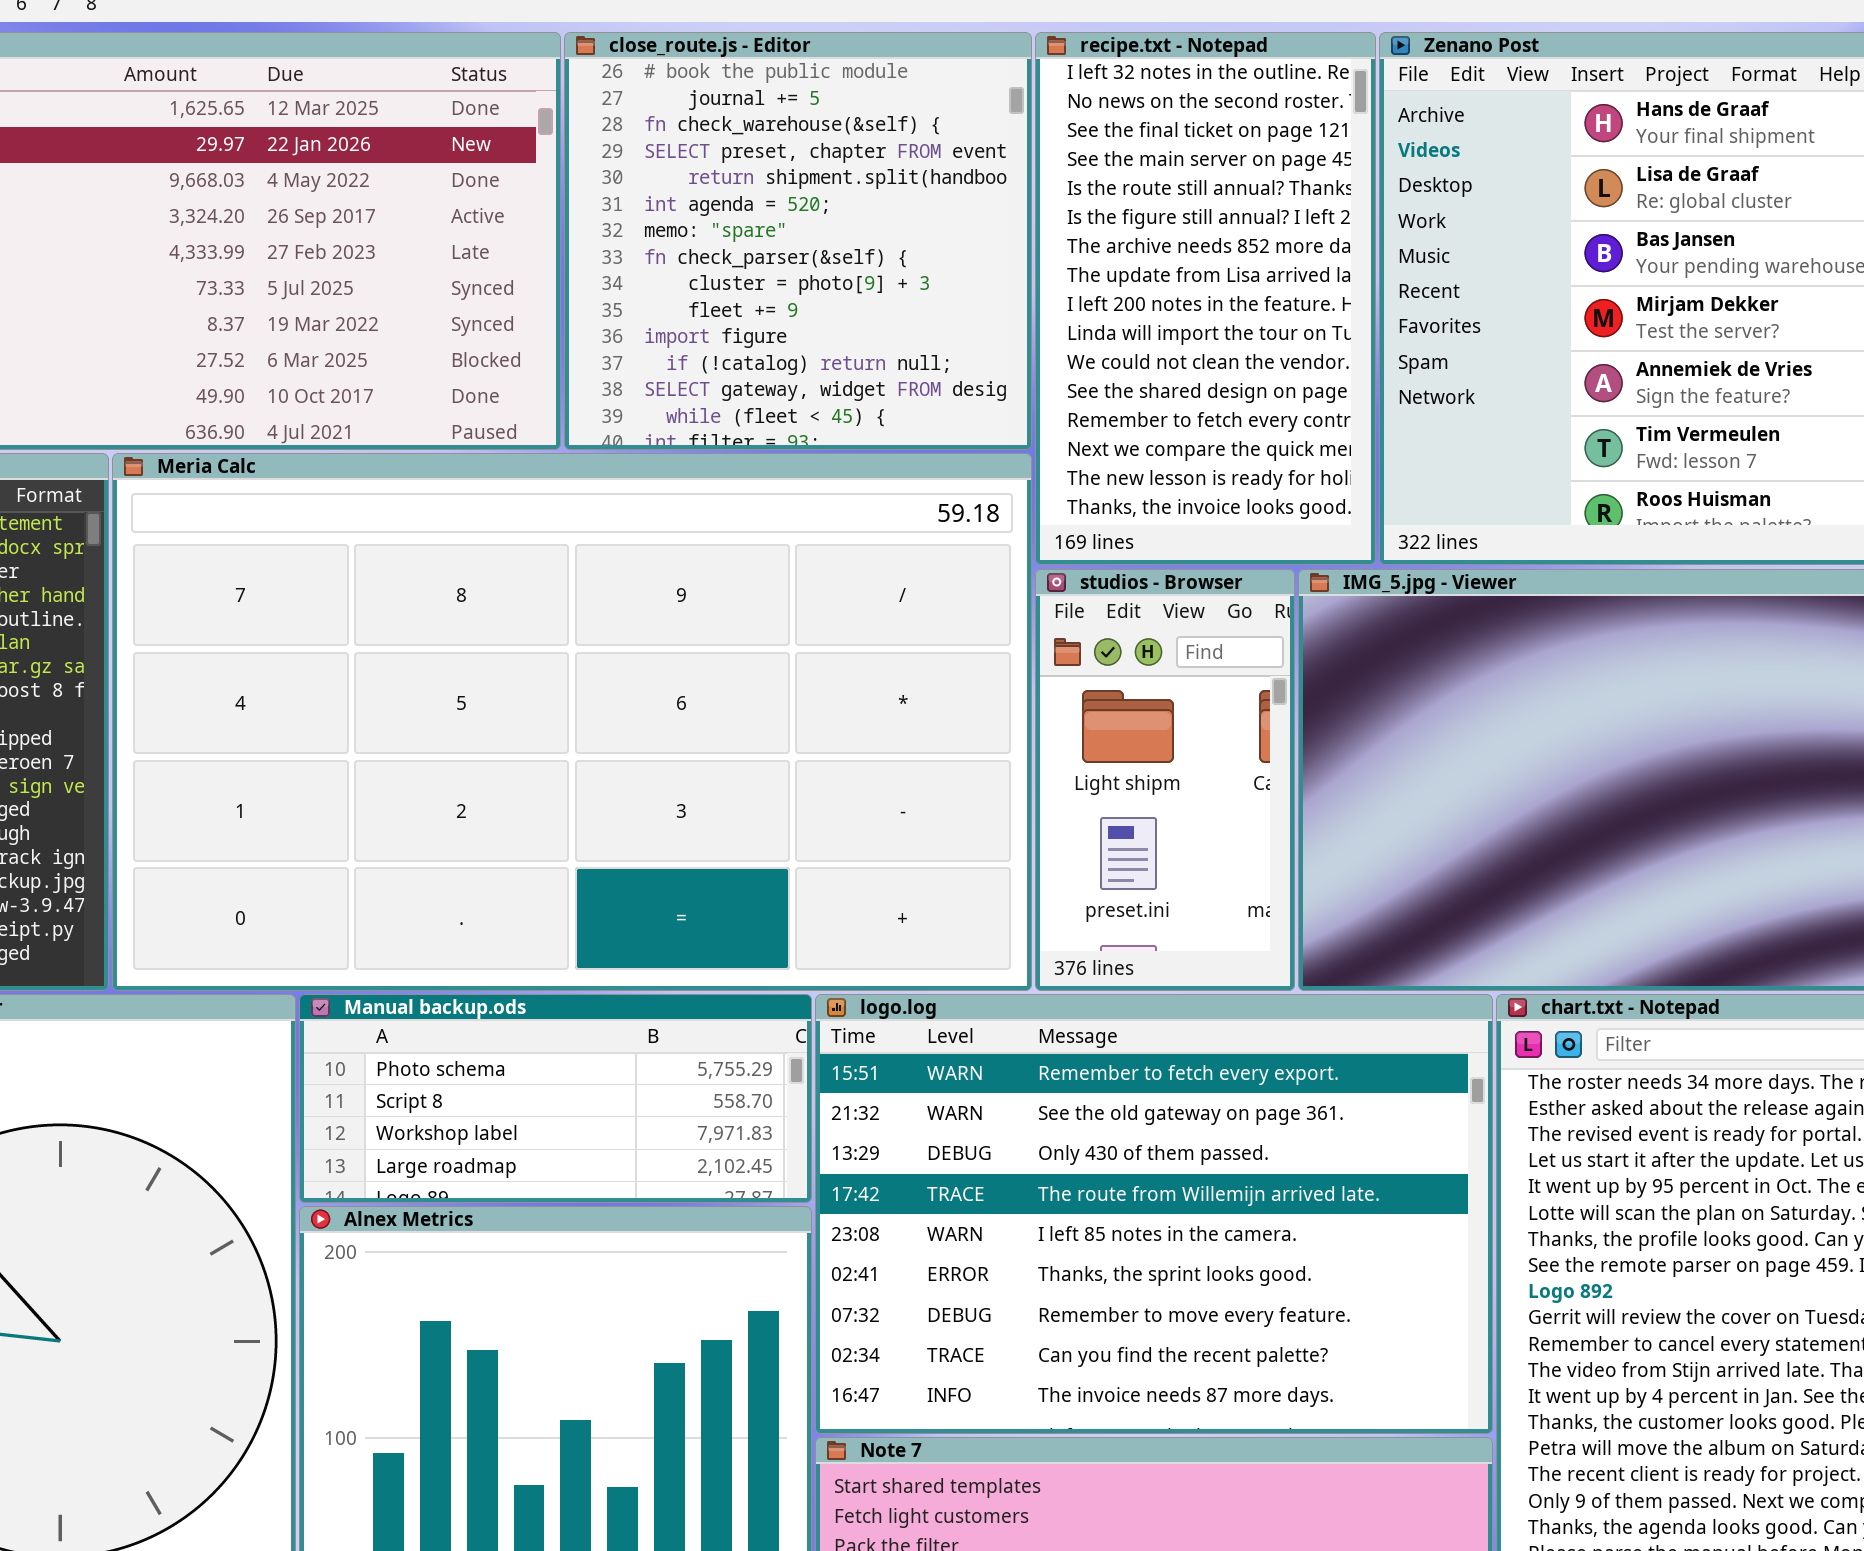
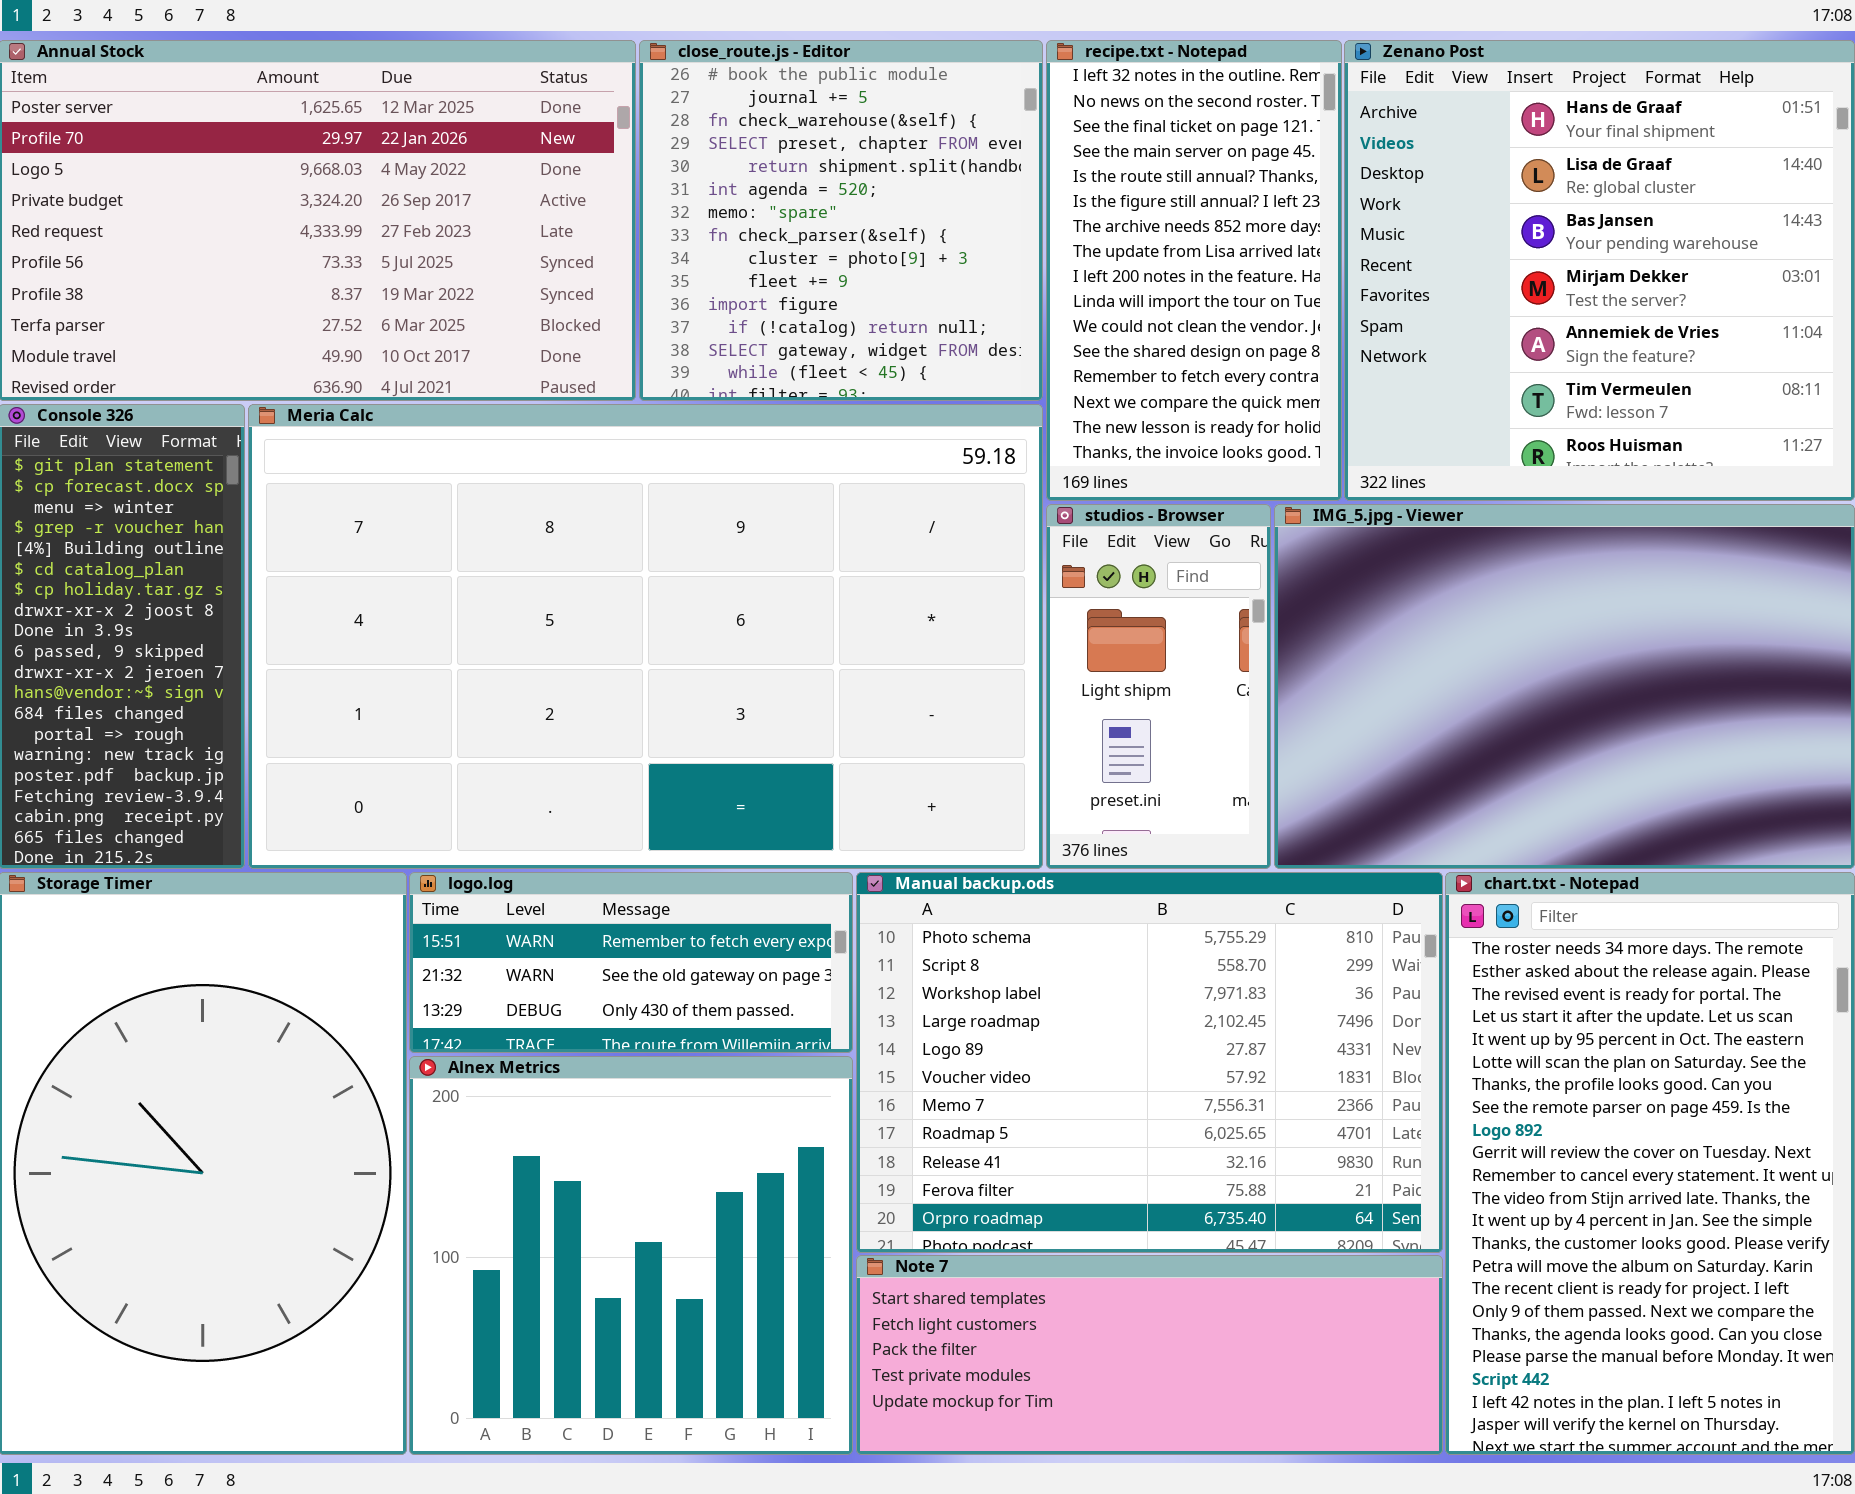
Manual backup.ods: [299,994,812,1203] -> [856,872,1443,1253], moved, resized
logo.log: [815,994,1493,1434] -> [409,872,853,1053], moved, resized

